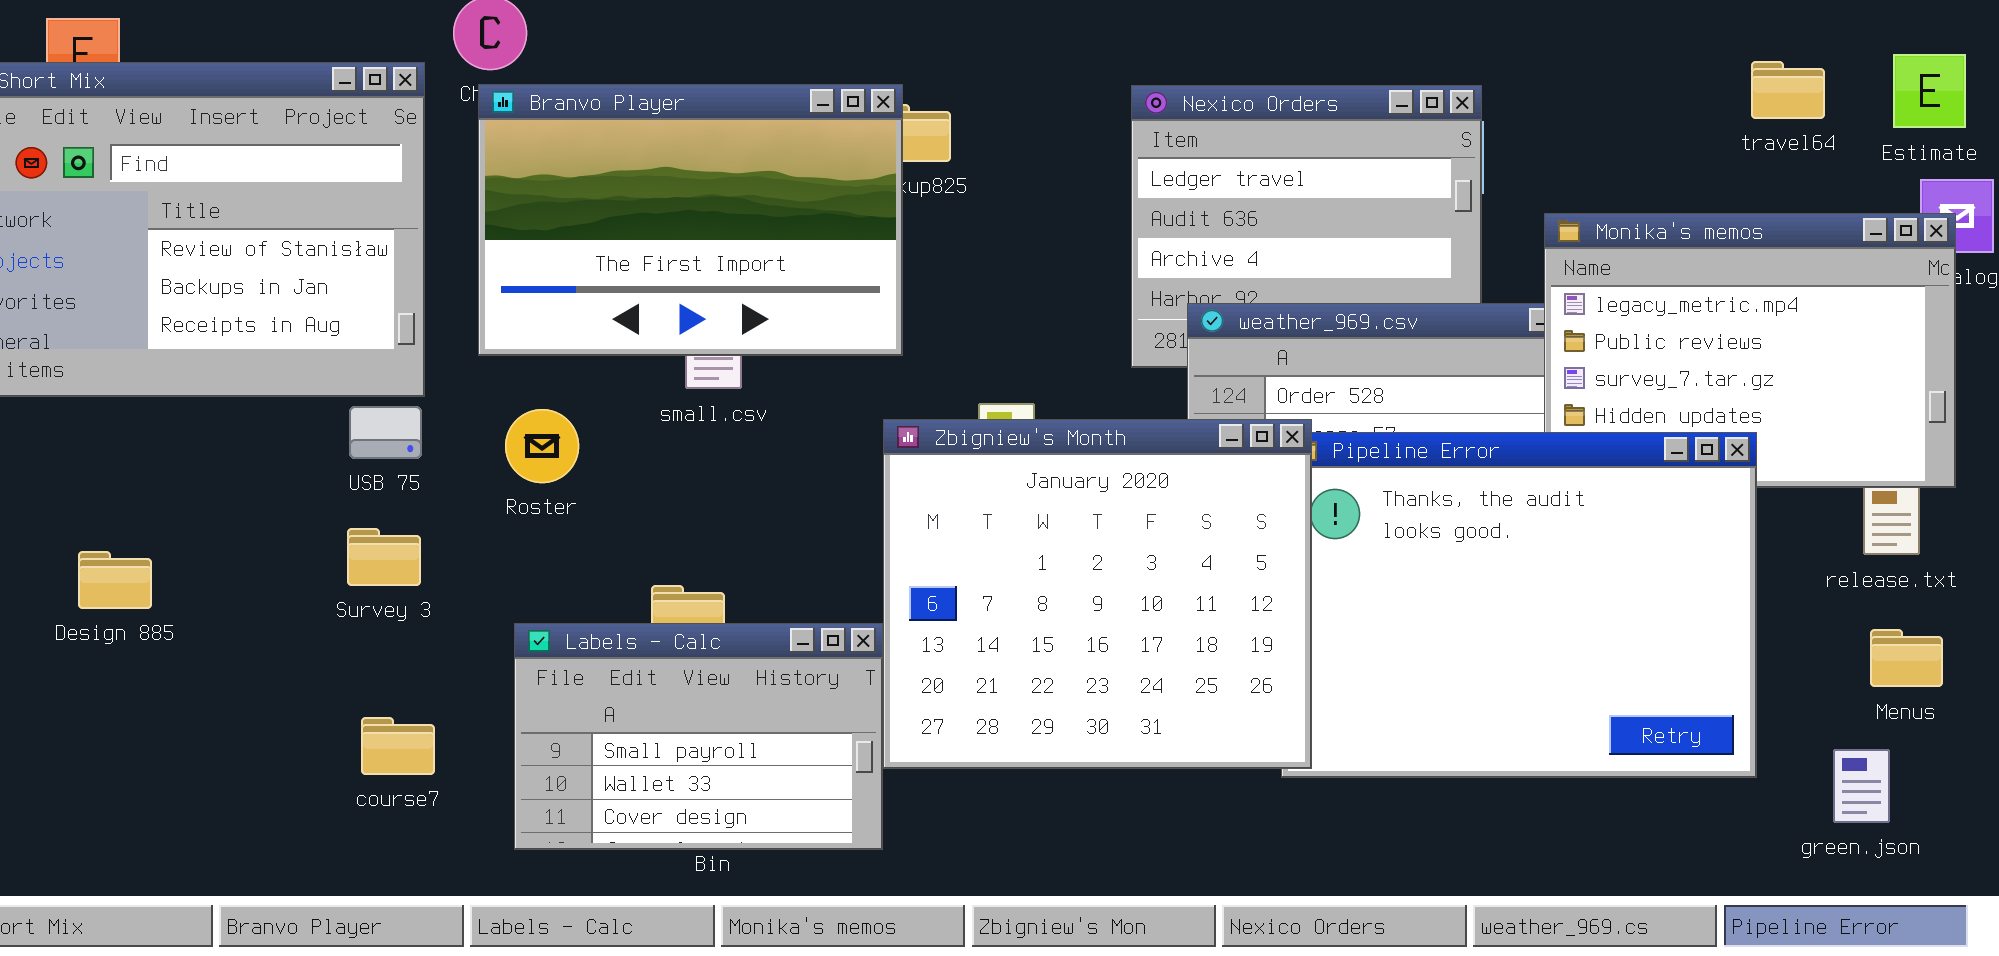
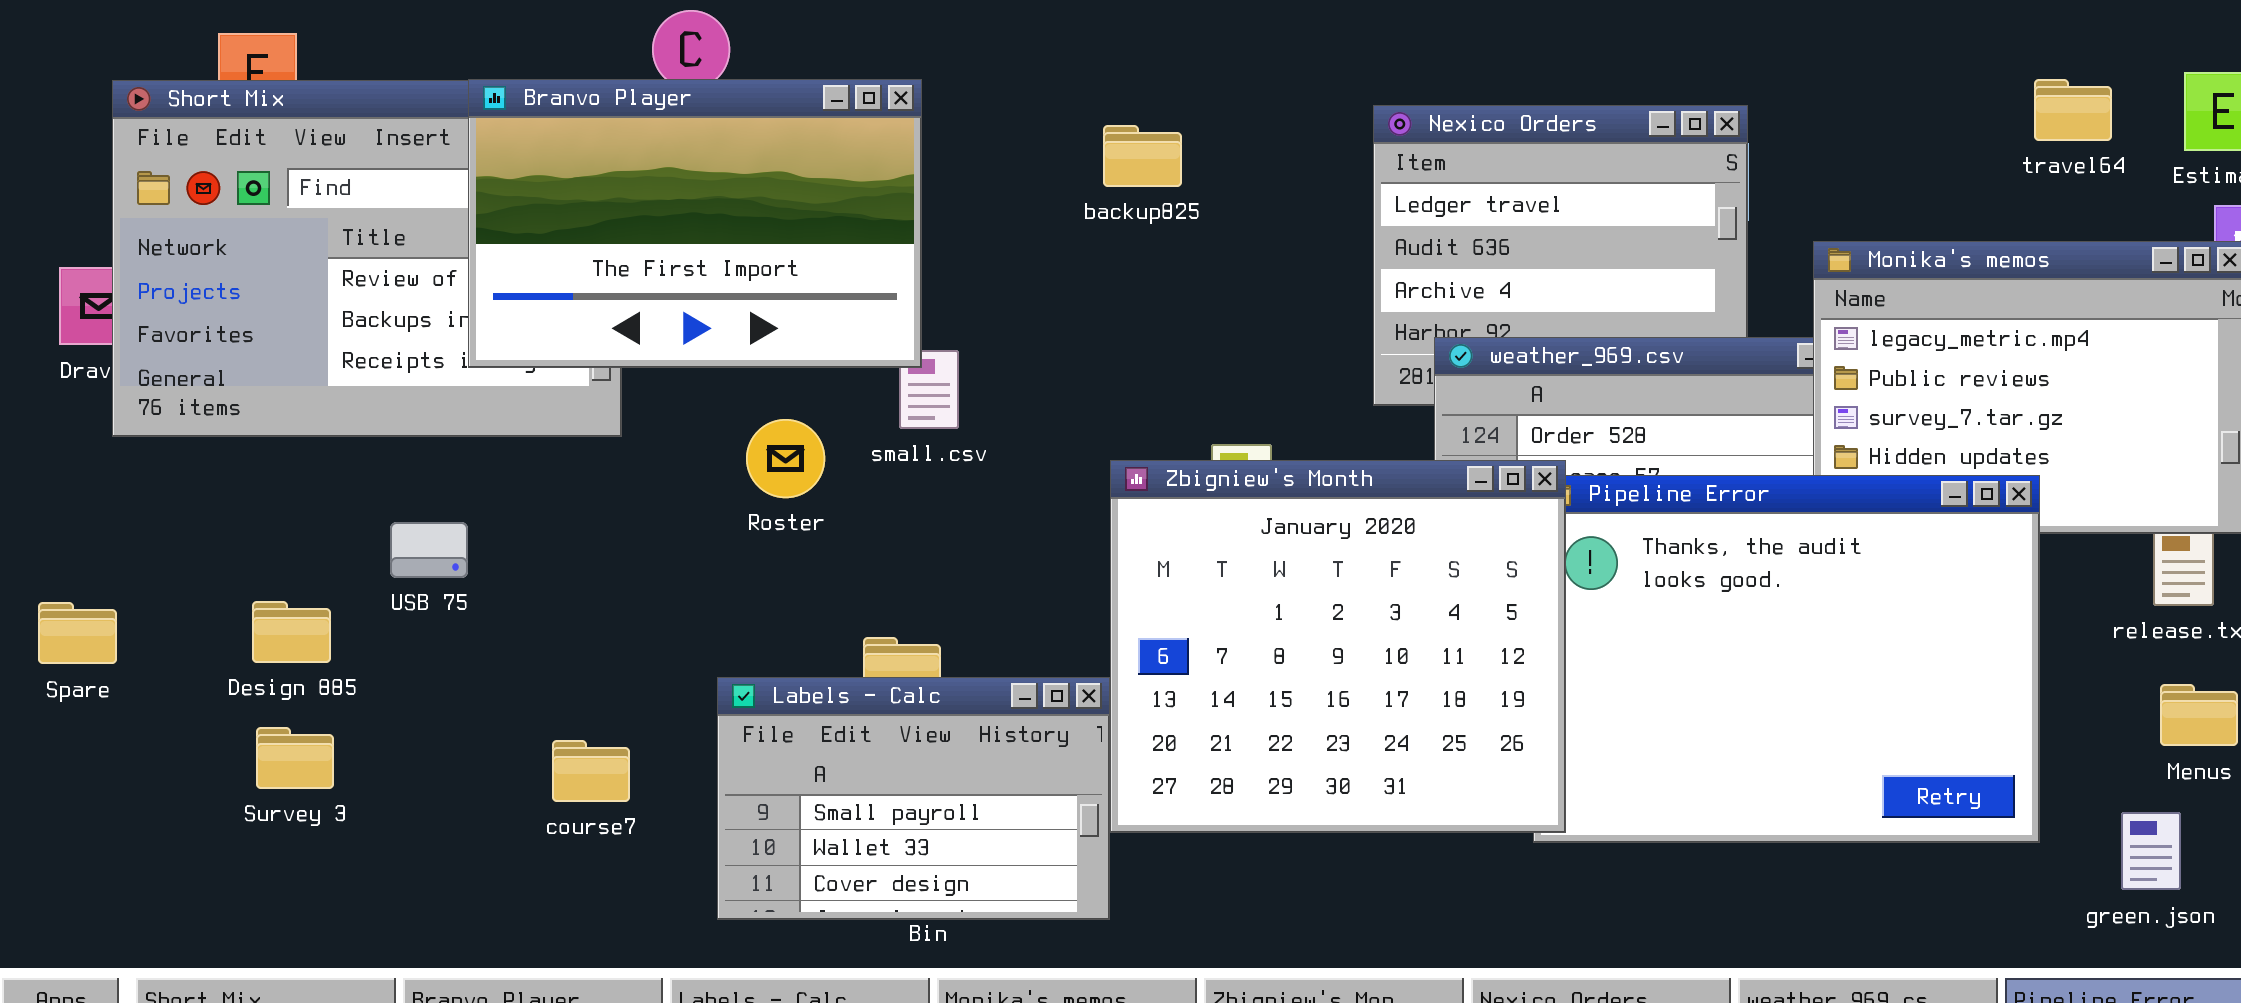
Branvo Player: [478,84,903,356] -> [468,79,922,368], moved
USB 75: [349,406,422,459] -> [390,522,468,578], moved
Roster: [505,409,579,483] -> [746,419,825,498], moved
Survey 3: [347,528,421,586] -> [256,727,334,789], moved
course7: [361,717,435,775] -> [552,740,630,802], moved

